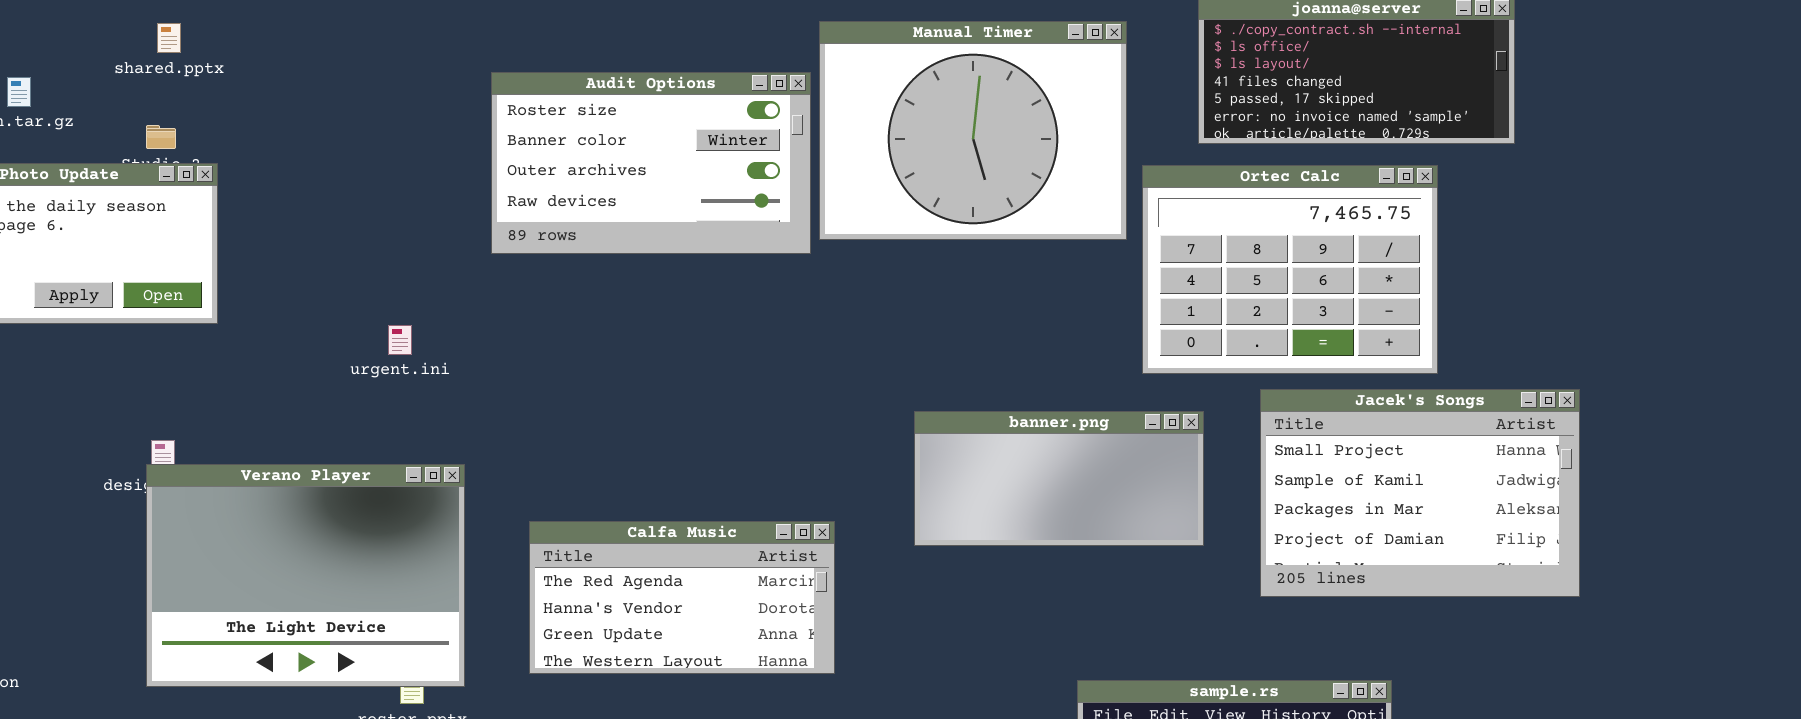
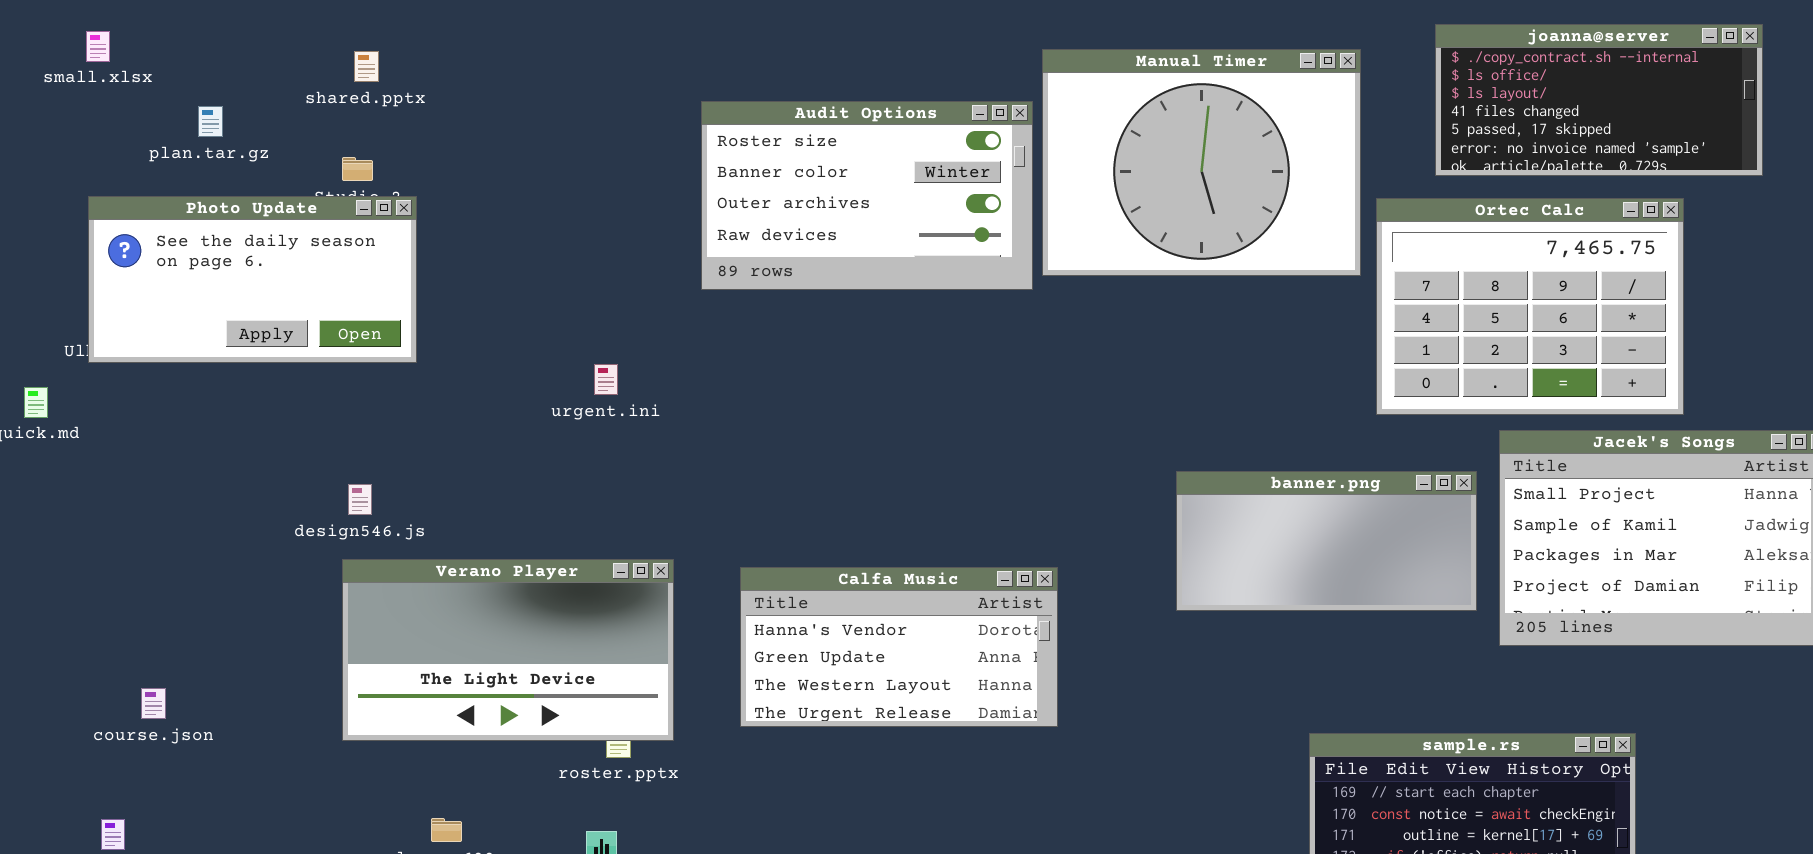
banner.png: [914,411,1204,546] -> [1176,471,1477,611], moved
Verano Player: [146,464,465,687] -> [342,559,674,741], resized
Calfa Music: [529,521,835,674] -> [740,567,1058,727], scrolled down 1 row

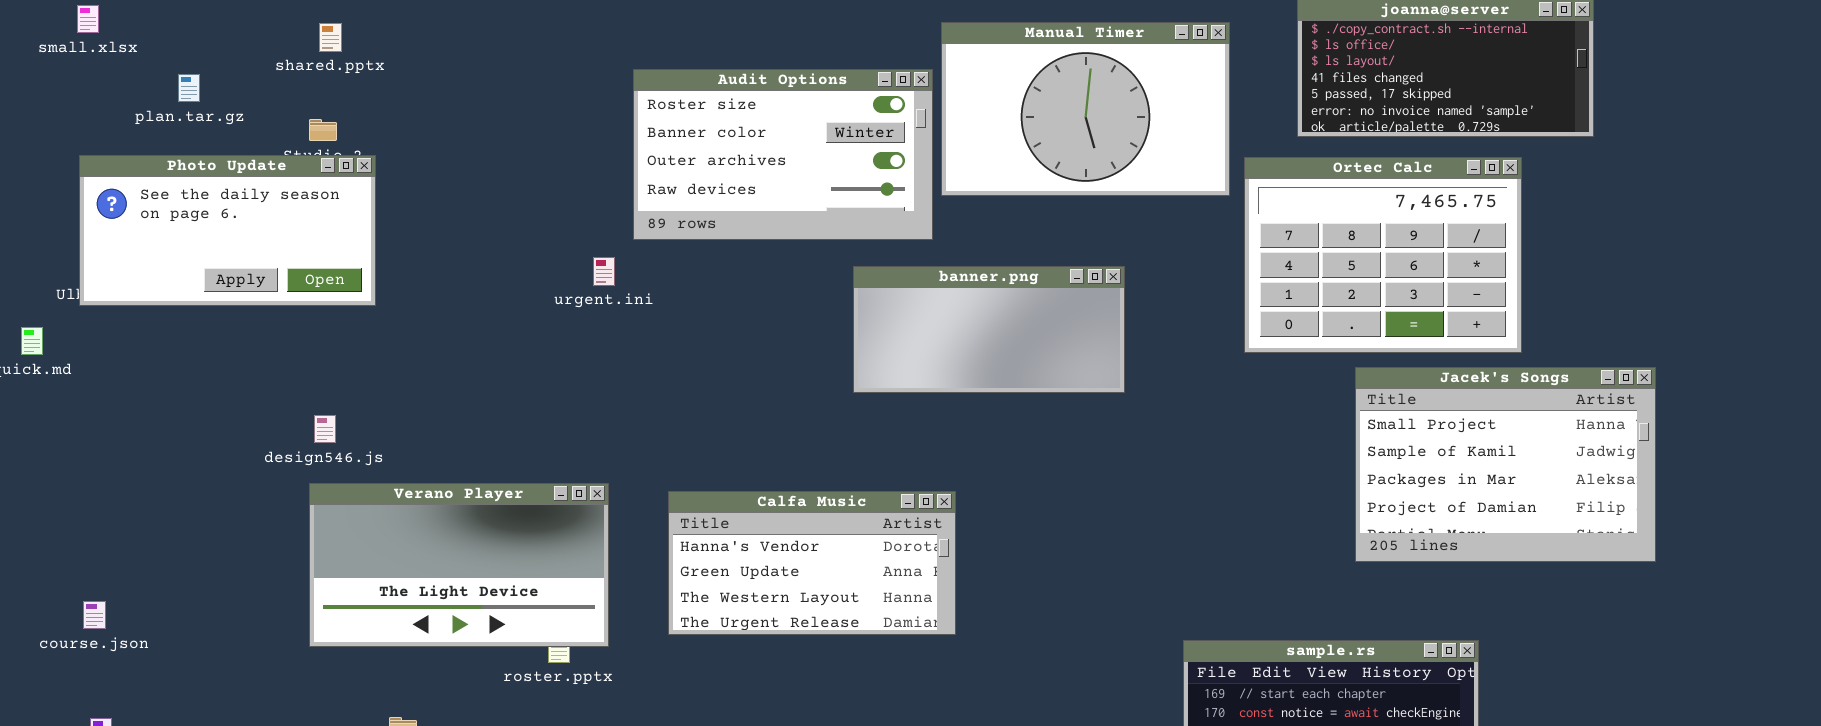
Manual Timer: [1042,49,1361,276] -> [941,22,1230,196], resized
urgent.ini: [594,364,618,395] -> [593,257,615,286], moved
banner.png: [1176,471,1477,611] -> [853,266,1125,393], moved
course.json: [141,688,166,719] -> [83,601,106,629], moved

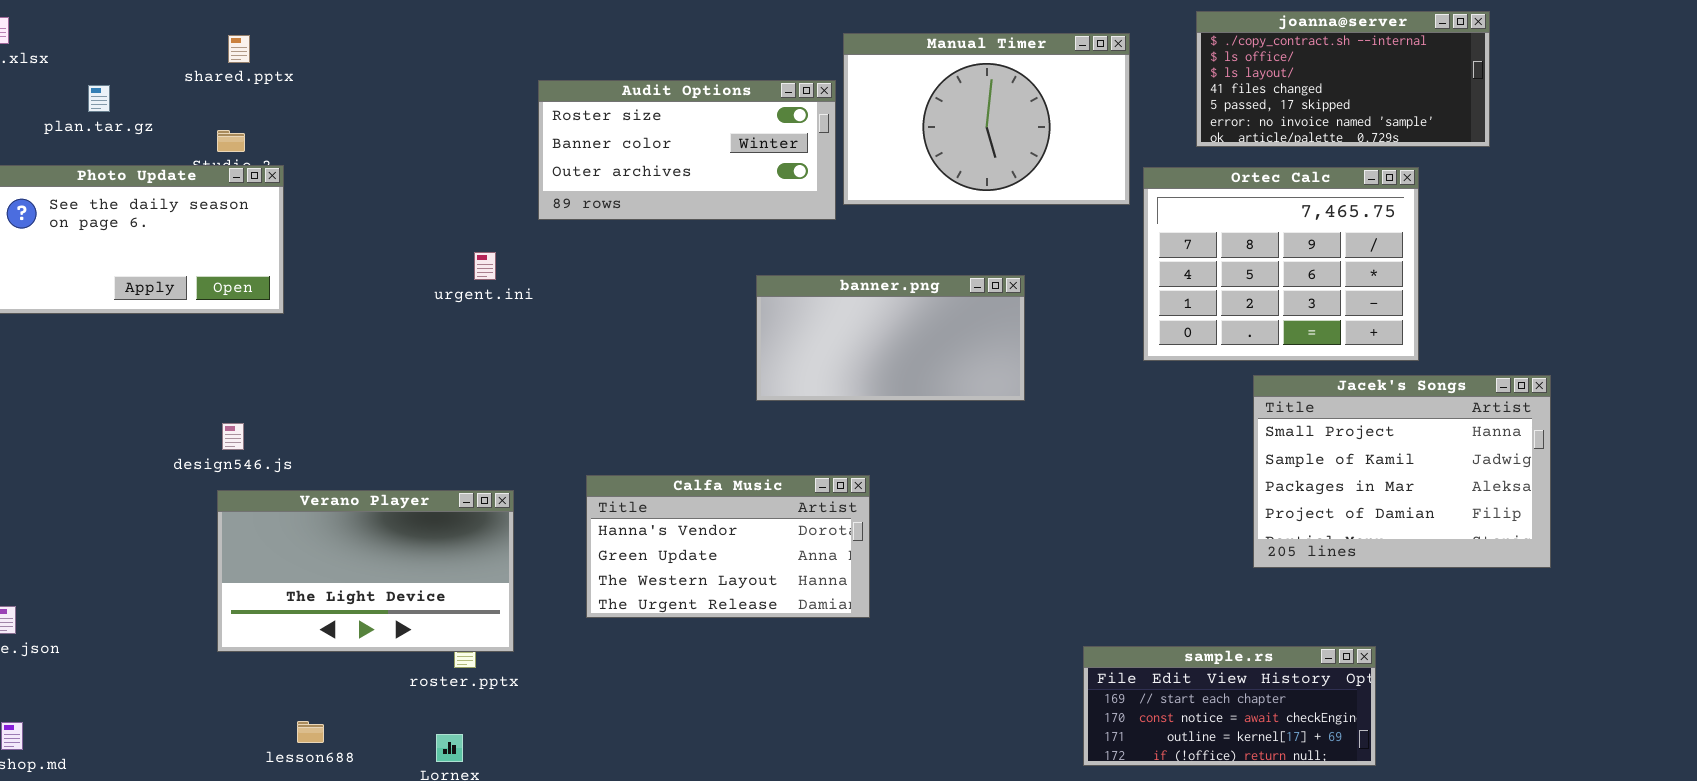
Audit Options: [633,69,933,240] -> [538,80,836,220], resized
urgent.ini: [593,257,615,286] -> [474,252,496,280], moved
Calfa Music: [668,491,956,635] -> [586,475,870,618], moved

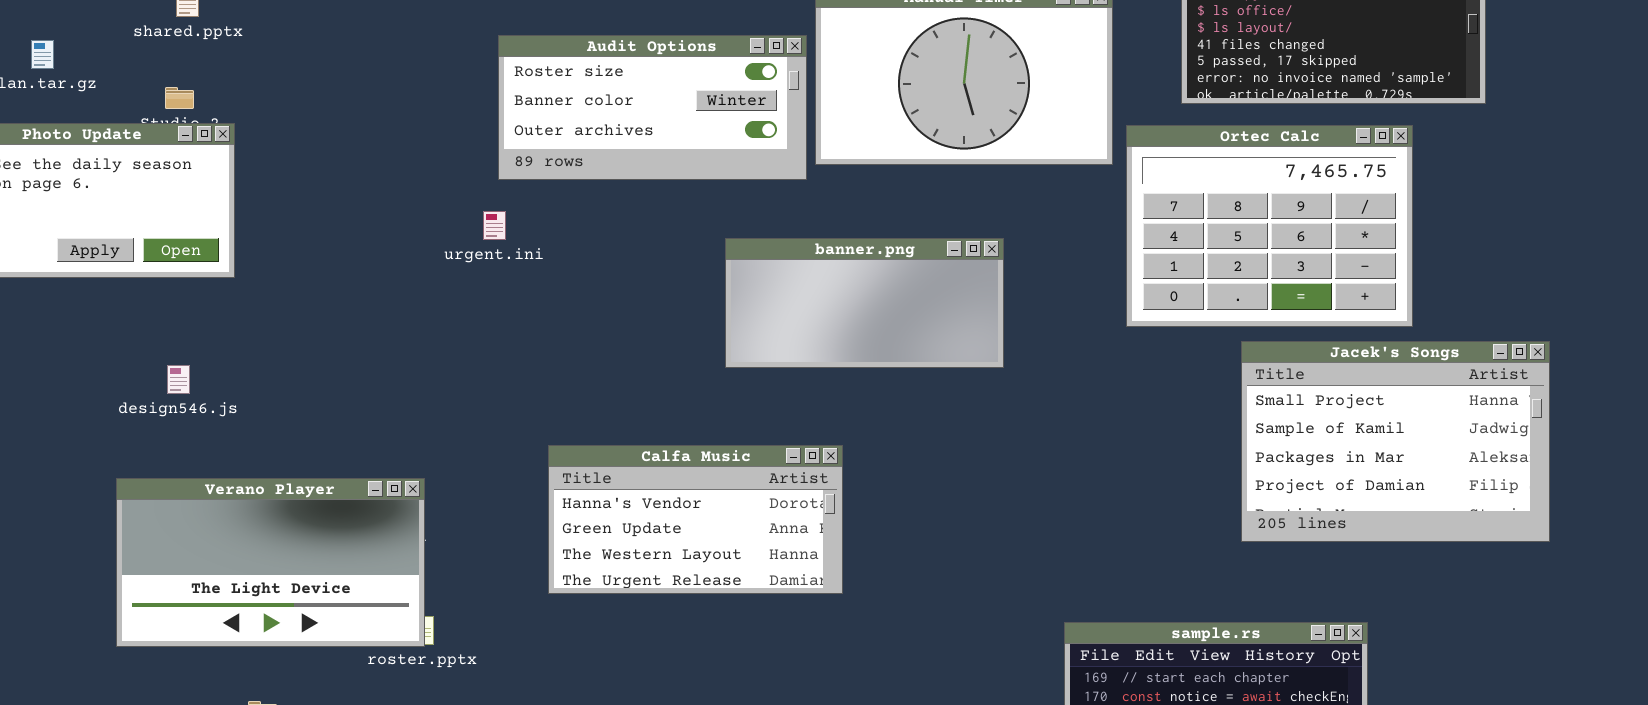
urgent.ini: [474,252,496,280] -> [483,211,506,240], moved
design546.js: [222,423,244,450] -> [167,365,190,394], moved
Verano Player: [217,490,514,652] -> [116,478,425,647], moved

